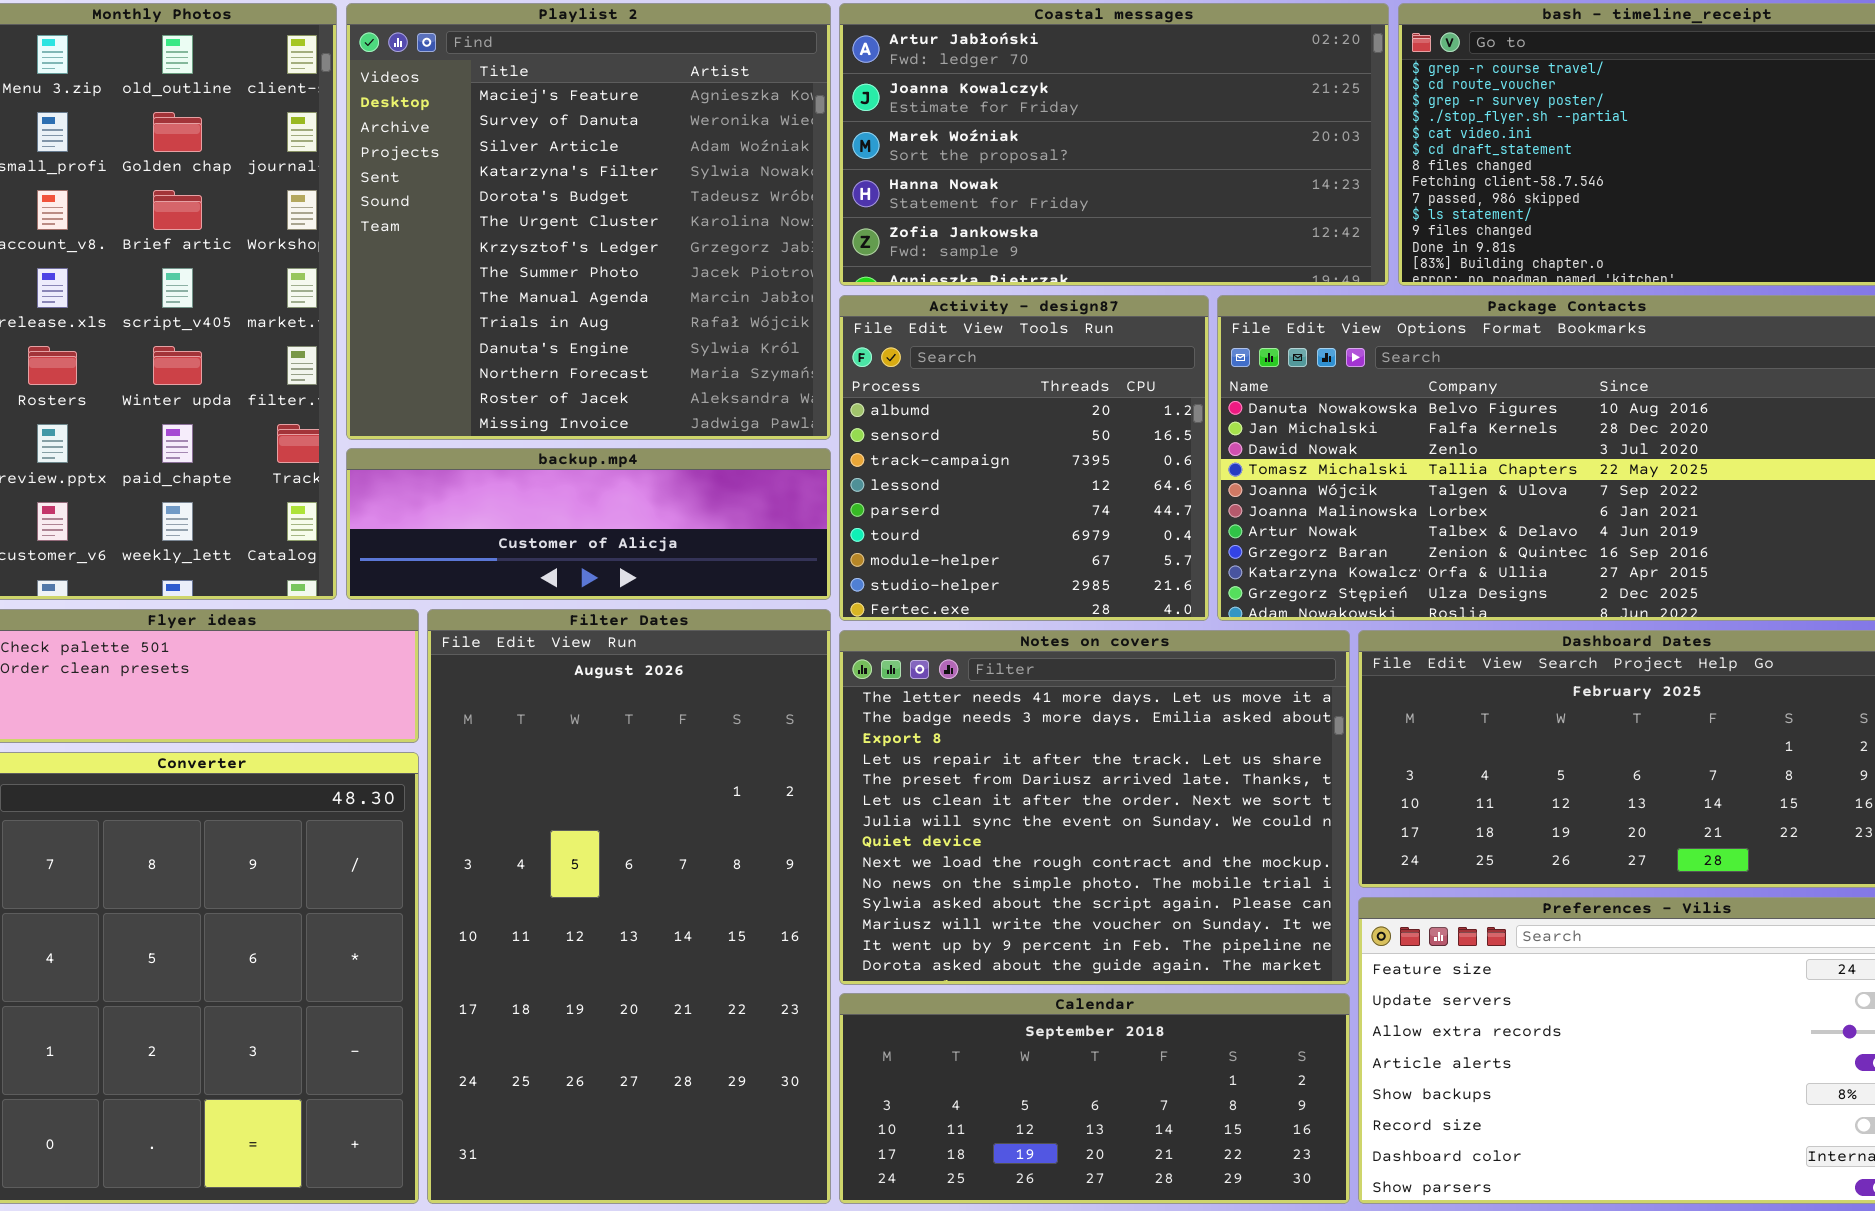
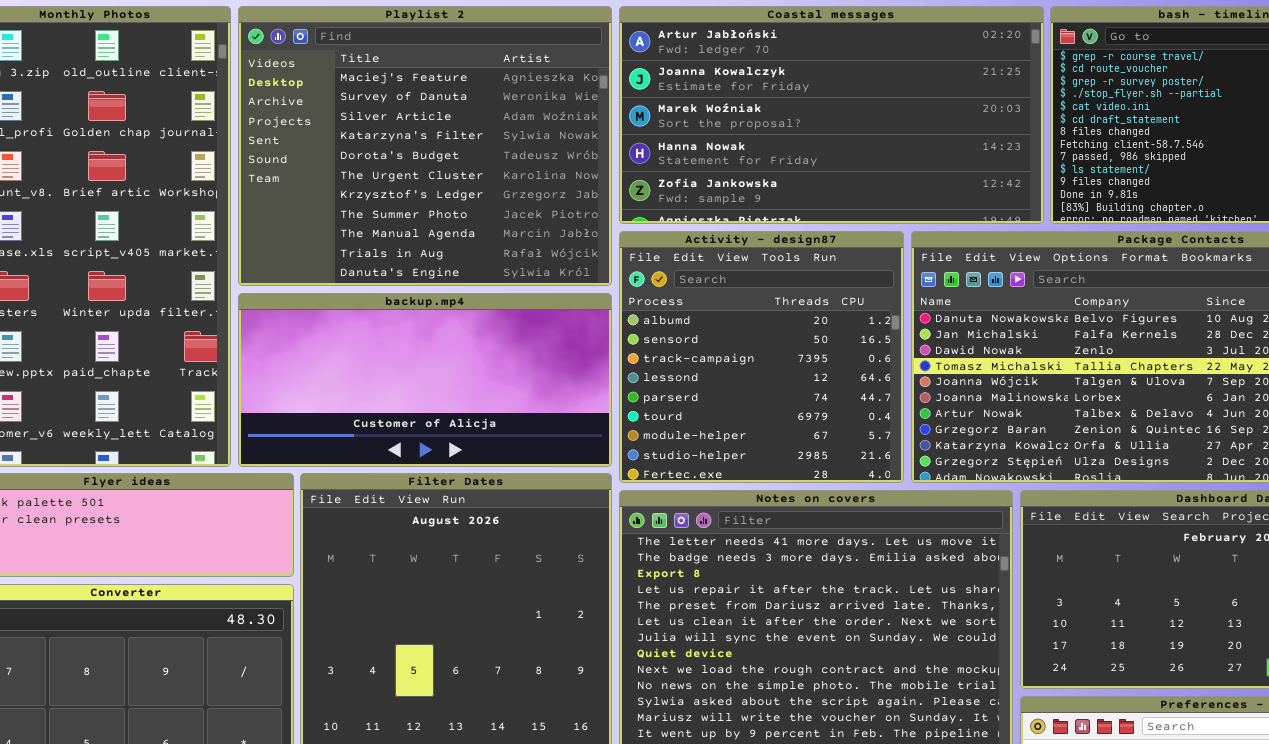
Playlist 2: [346,3,831,440] -> [238,6,612,286], resized
backup.mp4: [346,448,831,600] -> [238,293,612,467], resized

